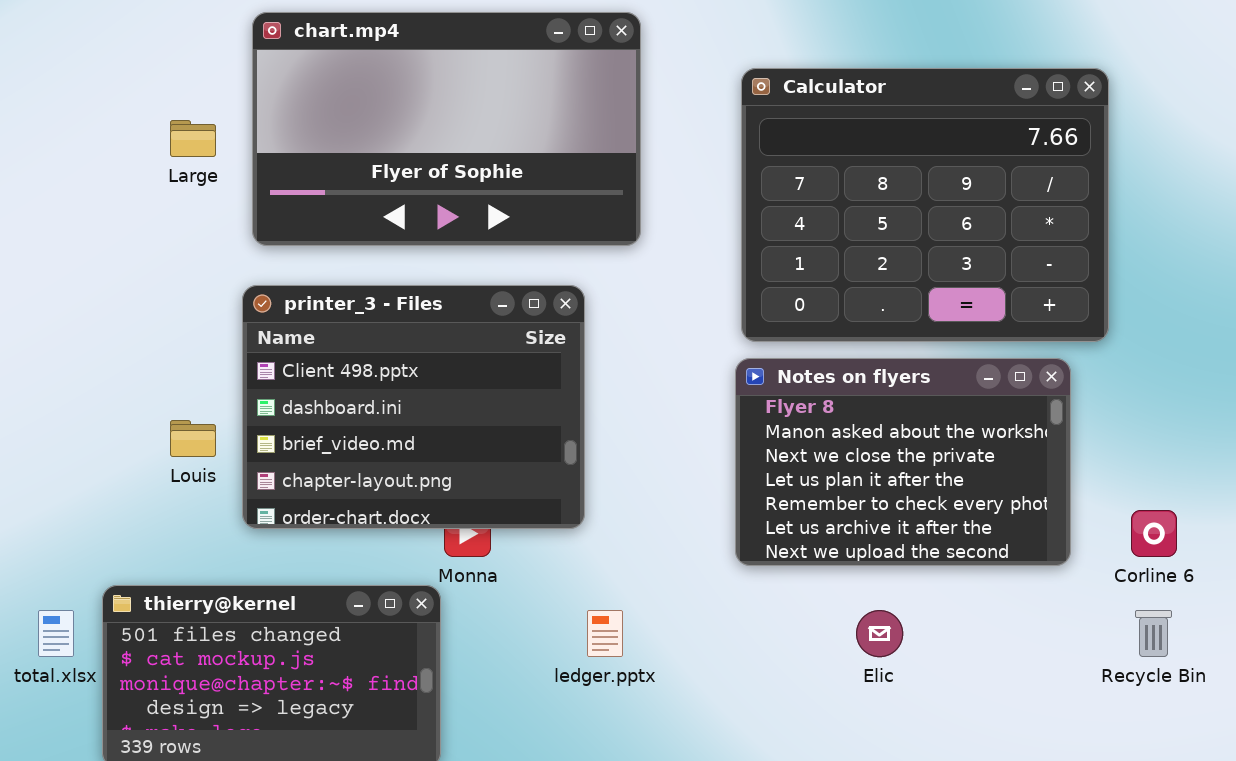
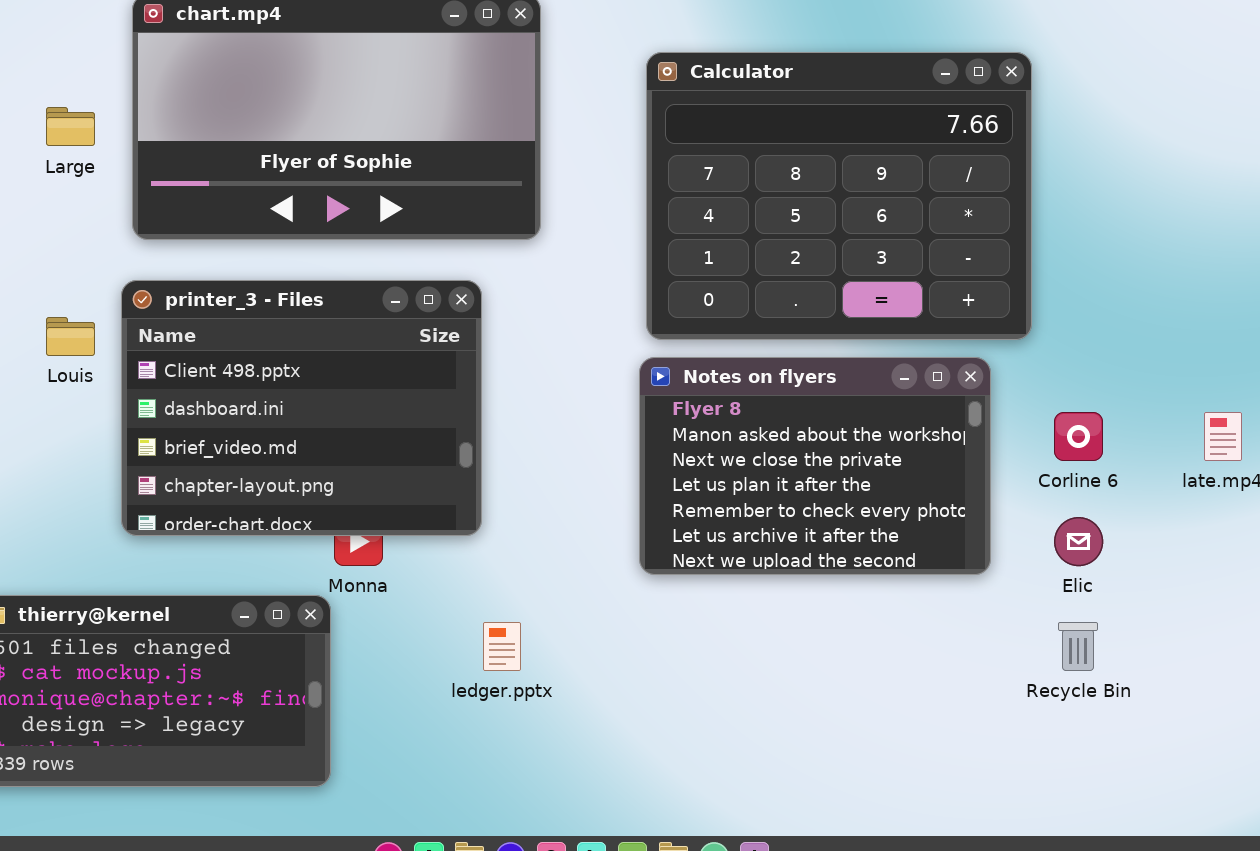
Louis: [170,420,216,457] -> [46,317,95,356], moved
Corline 6: [1131,510,1177,557] -> [1054,412,1103,461], moved
Elic: [856,610,903,657] -> [1054,517,1103,566], moved

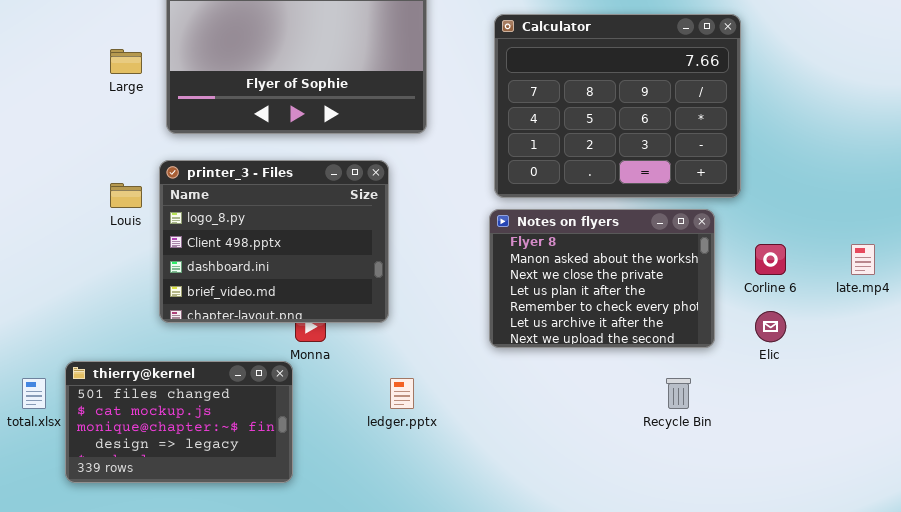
printer_3 - Files: [121,280,482,536] -> [159,160,389,323], scrolled up 1 row
Recycle Bin: [1058,622,1098,671] -> [666,378,691,409], moved

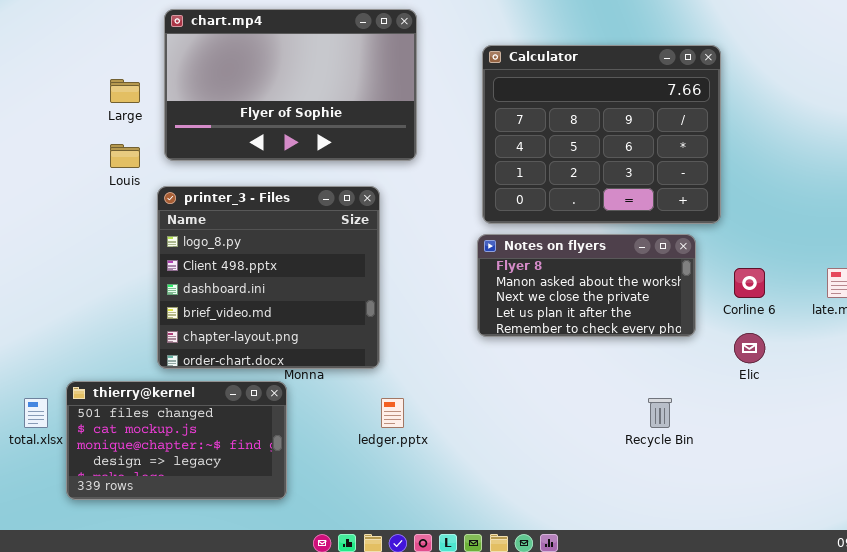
printer_3 - Files: [159,160,389,323] -> [157,186,380,369], resized
Louis: [110,183,142,208] -> [110,144,140,168], moved
Notes on flyers: [489,209,715,348] -> [477,234,696,337], resized

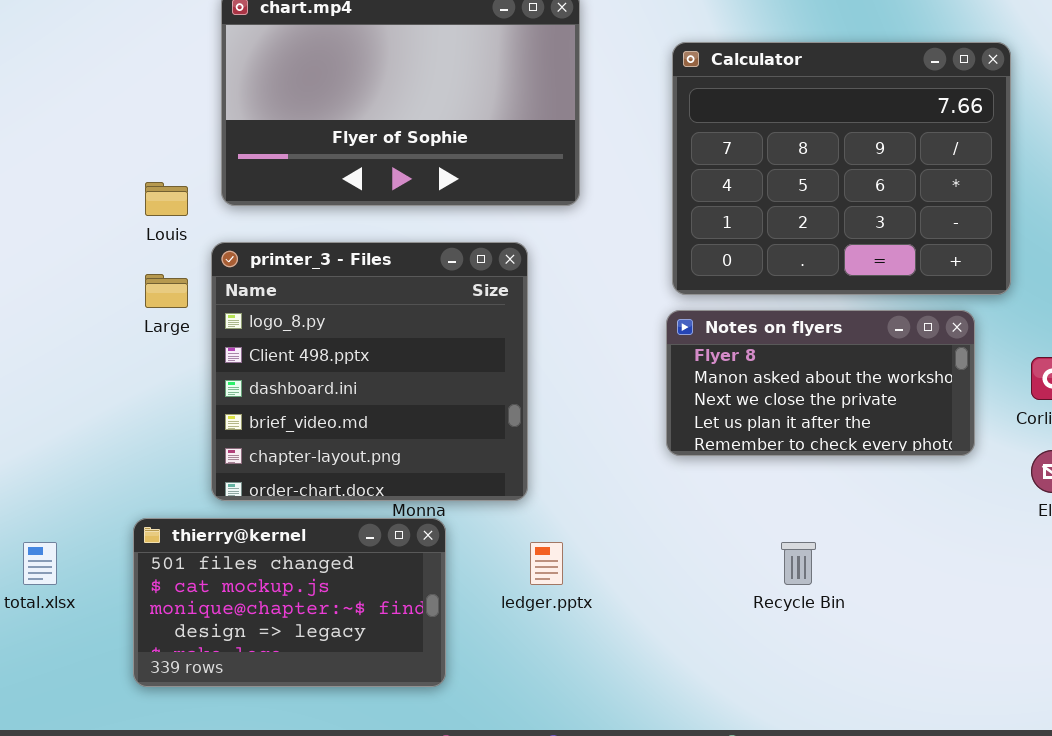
Large: [110,79,140,103] -> [145,274,188,308], moved
thierry@kernel: [66,381,287,500] -> [133,518,446,687], moved
Recycle Bin: [648,398,672,428] -> [781,542,816,585], moved

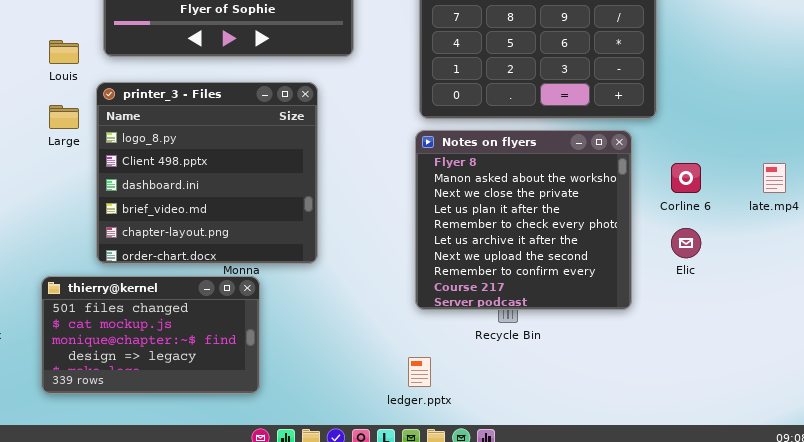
Notes on flyers: [666,310,975,456] -> [415,130,632,310], resized
ledger.pptx: [530,542,563,585] -> [408,357,431,387], moved

